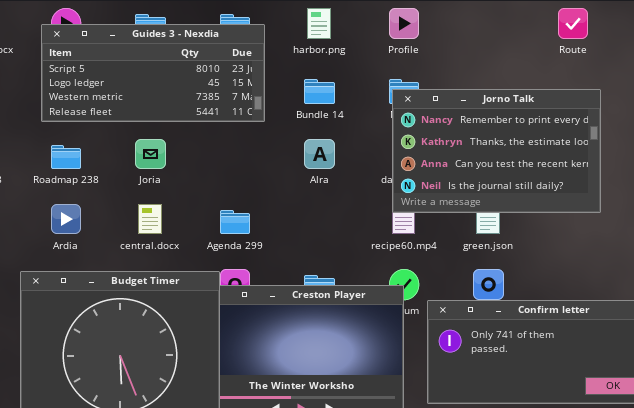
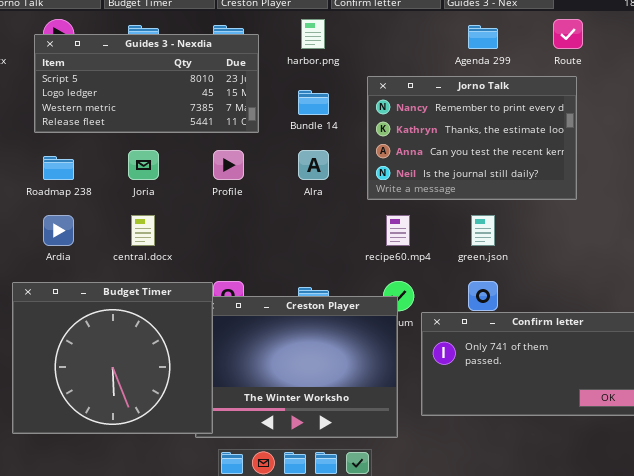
Profile: [389,8,419,39] -> [213,150,244,180], moved
Jorno Talk: [392,89,601,213] -> [367,76,577,200], moved
Agenda 299: [220,210,250,234] -> [468,25,498,49], moved

